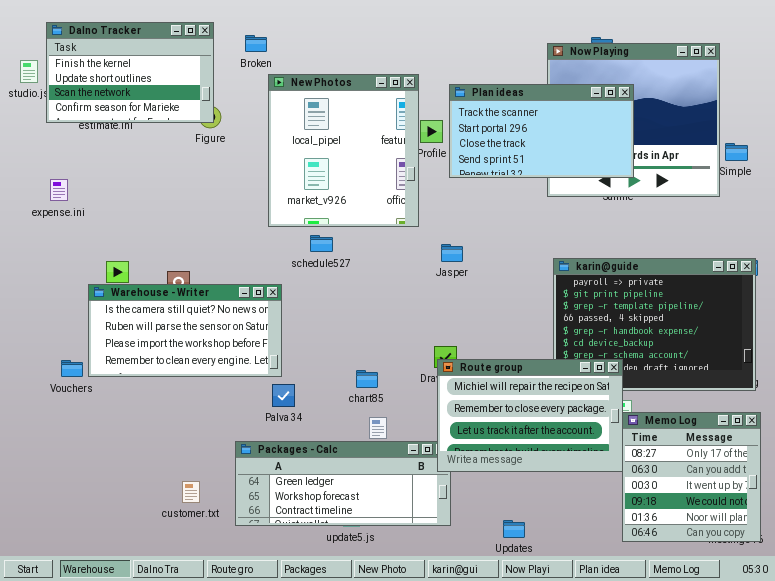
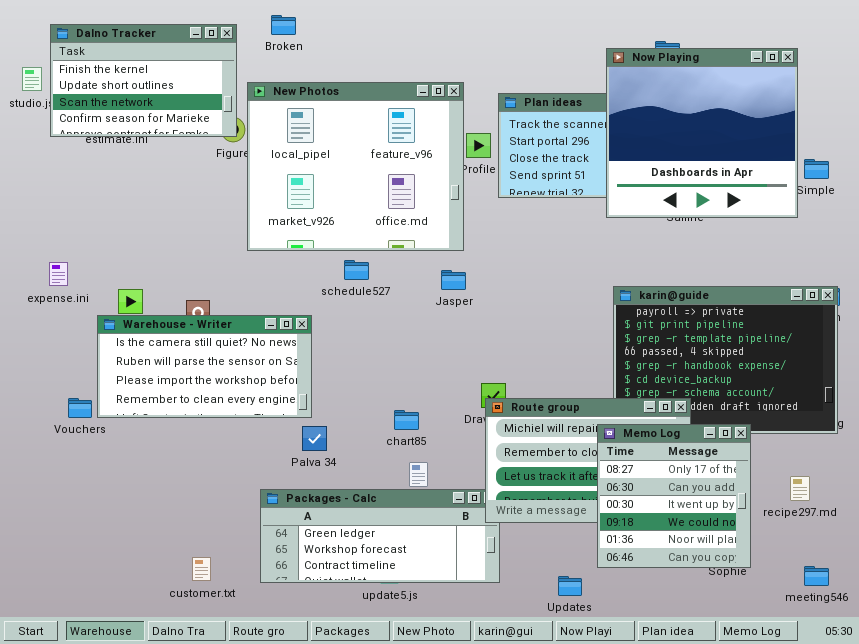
Broken: [245,35,267,52] -> [271,15,296,35], moved
Now Playing: [547,43,720,197] -> [606,48,798,218], raised
New Photos: [268,74,419,227] -> [247,82,464,251], resized
expense.ini: [50,179,68,201] -> [49,262,68,286], moved
Jasper: [441,244,463,262] -> [441,270,466,290], moved
Memo Log: [622,412,761,542] -> [597,424,751,568], moved
customer.txt: [182,481,200,503] -> [192,557,211,581], moved

